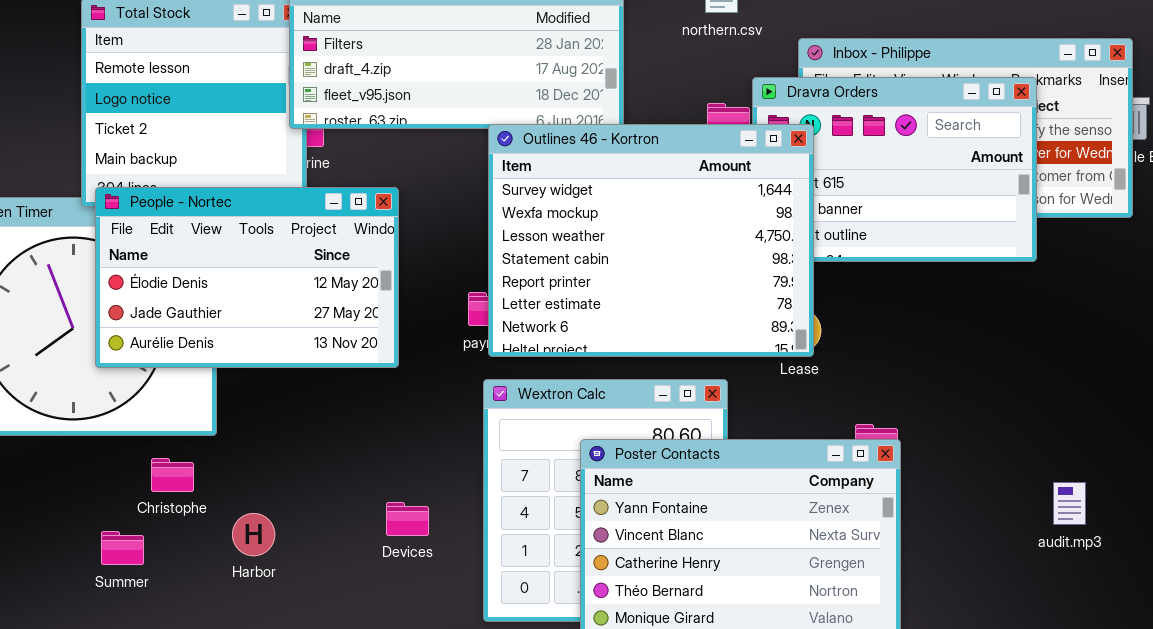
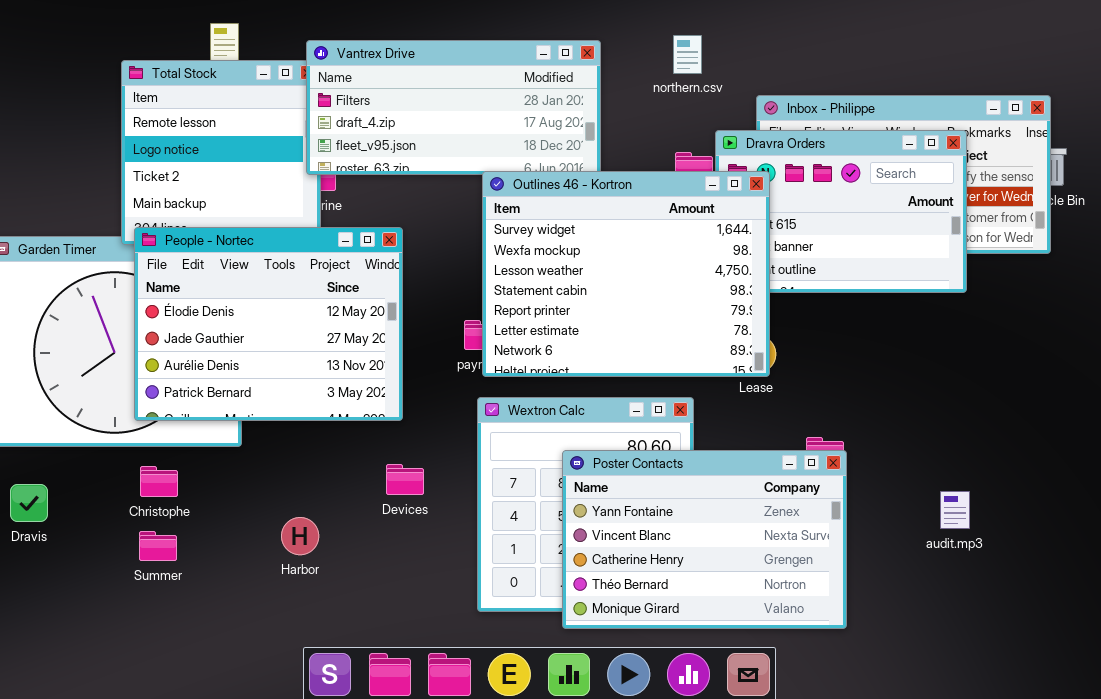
People - Nortec: [95,187,399,368] -> [134,227,403,421], resized
Christophe: [151,458,194,492] -> [140,466,178,497], moved
audit.mp3: [1053,482,1086,525] -> [940,491,970,529], moved
Devices: [386,502,429,536] -> [386,464,424,495], moved
Harbor: [232,513,275,556] -> [281,517,319,555], moved

